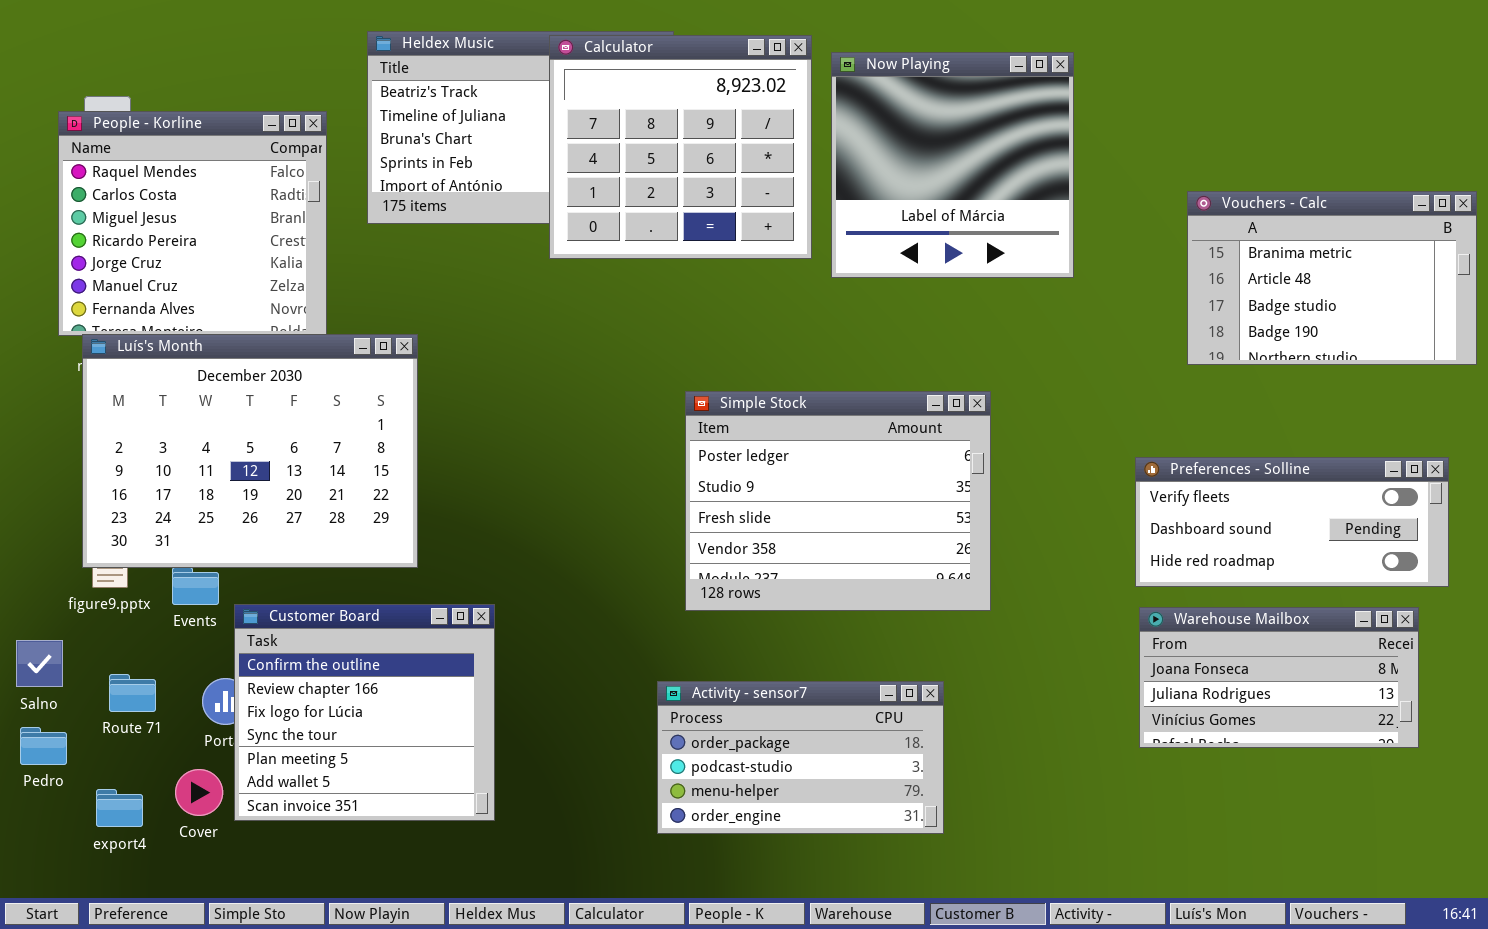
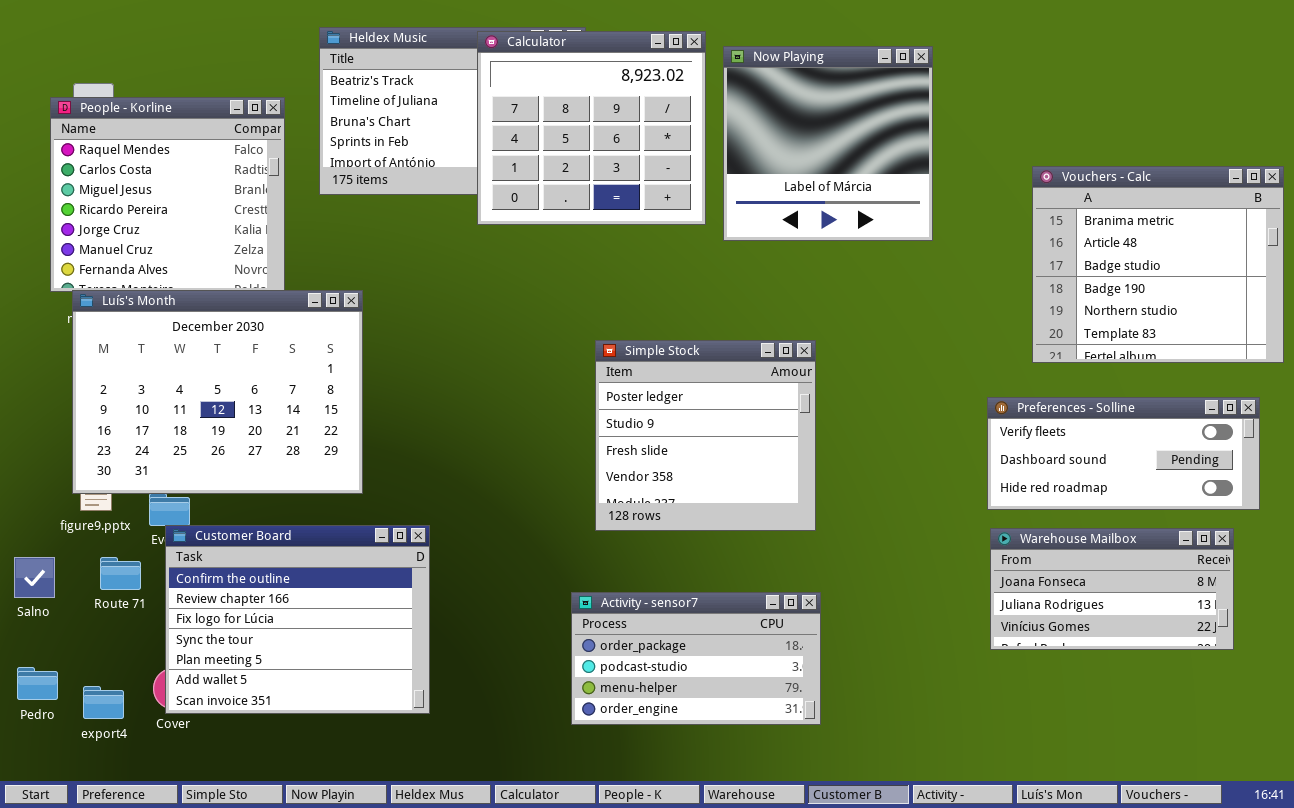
Vouchers - Calc: [1187,191,1477,365] -> [1032,166,1284,363], resized
Simple Stock: [685,391,991,611] -> [595,340,816,531], resized
Customer Board: [234,604,495,821] -> [165,525,430,714], resized
Route 71: [109,674,156,712] -> [100,557,141,590], moved
Pedro: [20,727,67,765] -> [17,667,58,700], moved

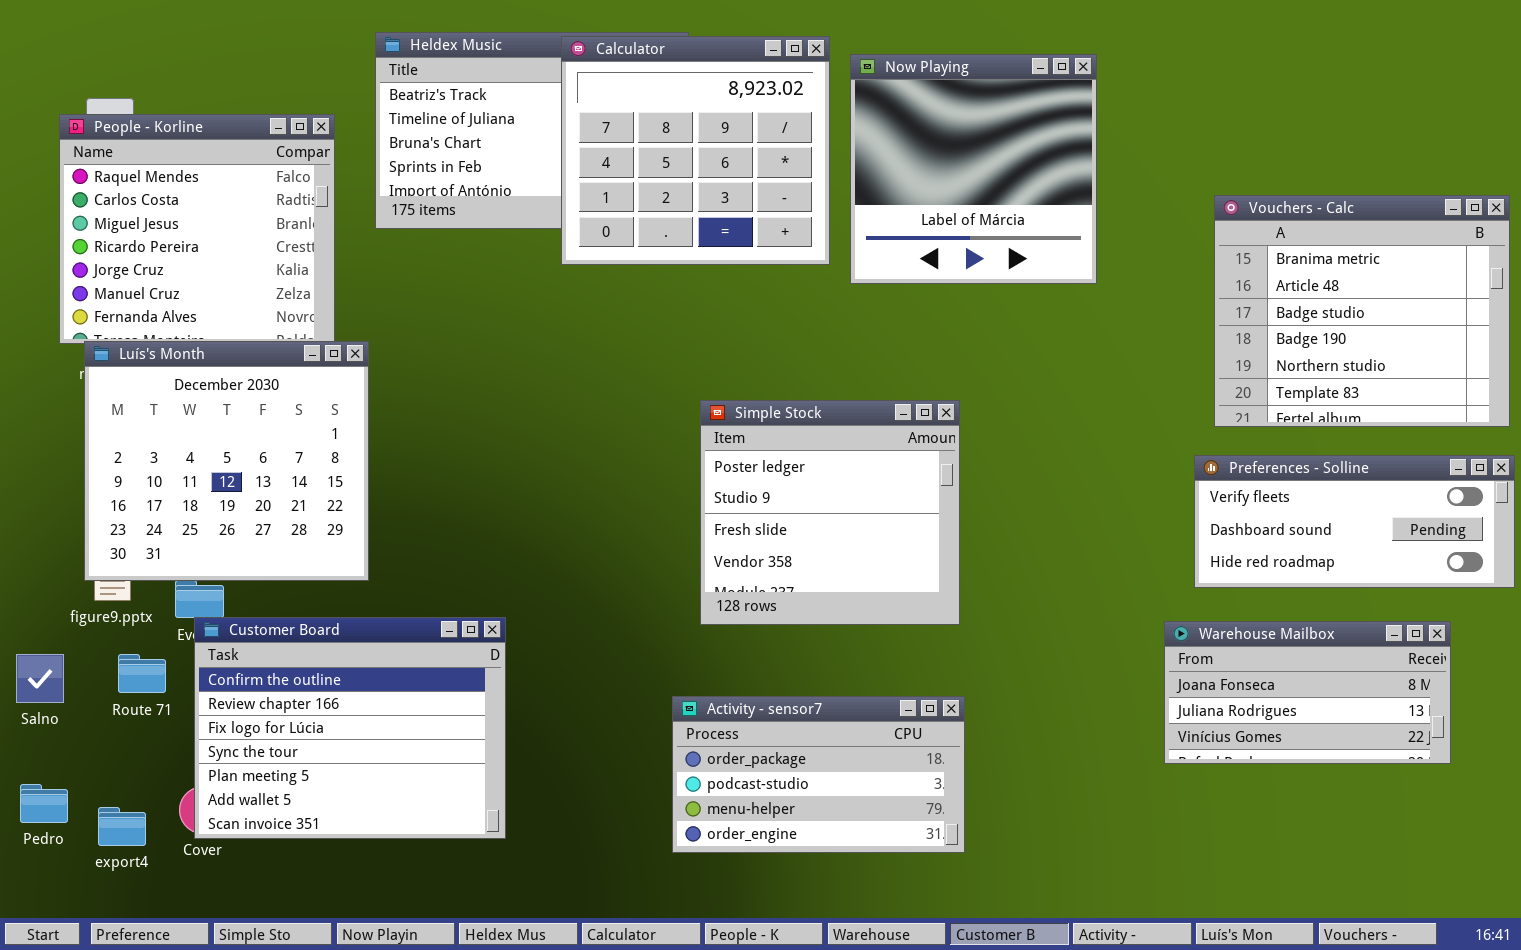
Luís's Month: [72,290,363,494] -> [84,341,369,581], resized
Preferences - Solline: [987,397,1260,510] -> [1194,455,1515,588], moved

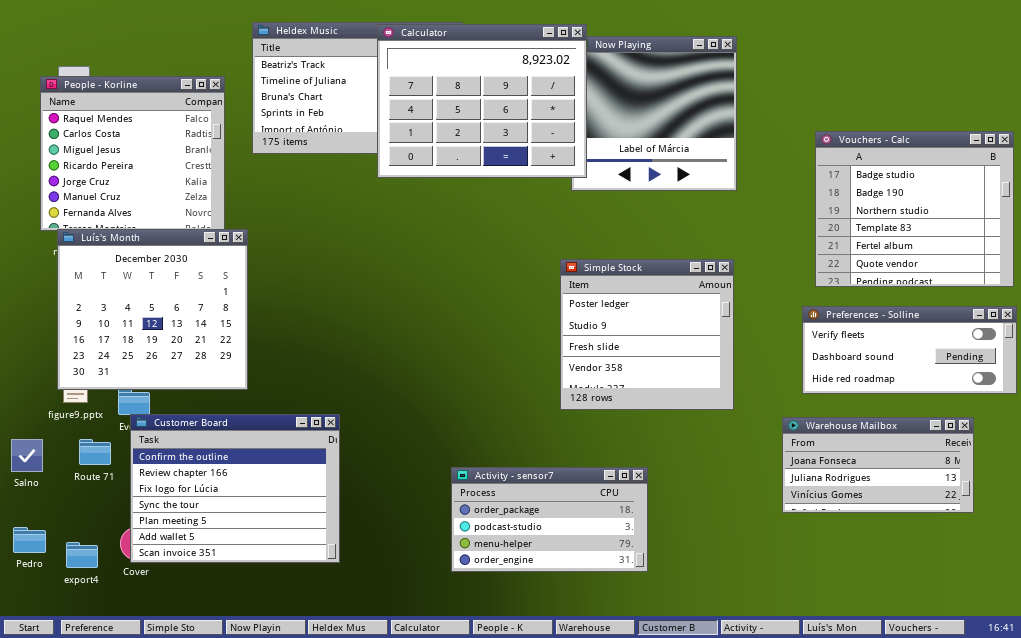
Calculator: [561,36,830,265] -> [377,24,587,178], resized
Vouchers - Calc: [1214,195,1510,427] -> [815,131,1014,287], scrolled down 2 rows
Simple Stock: [700,400,960,625] -> [560,259,734,410], moved

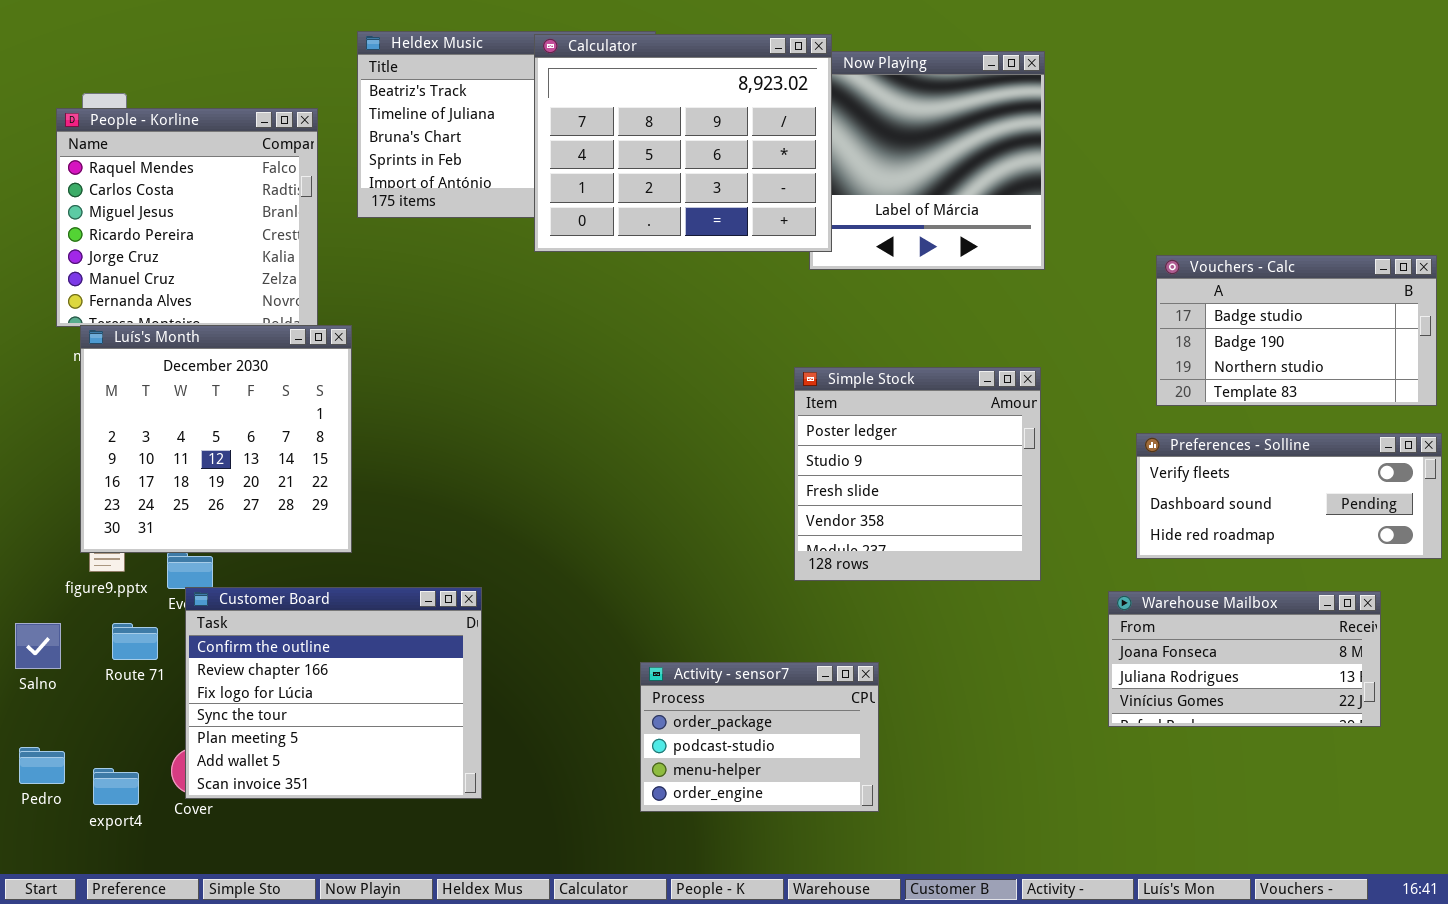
Vouchers - Calc: [815,131,1014,287] -> [1156,255,1437,406], resized
Activity - sensor7: [451,467,648,572] -> [640,662,879,812], resized

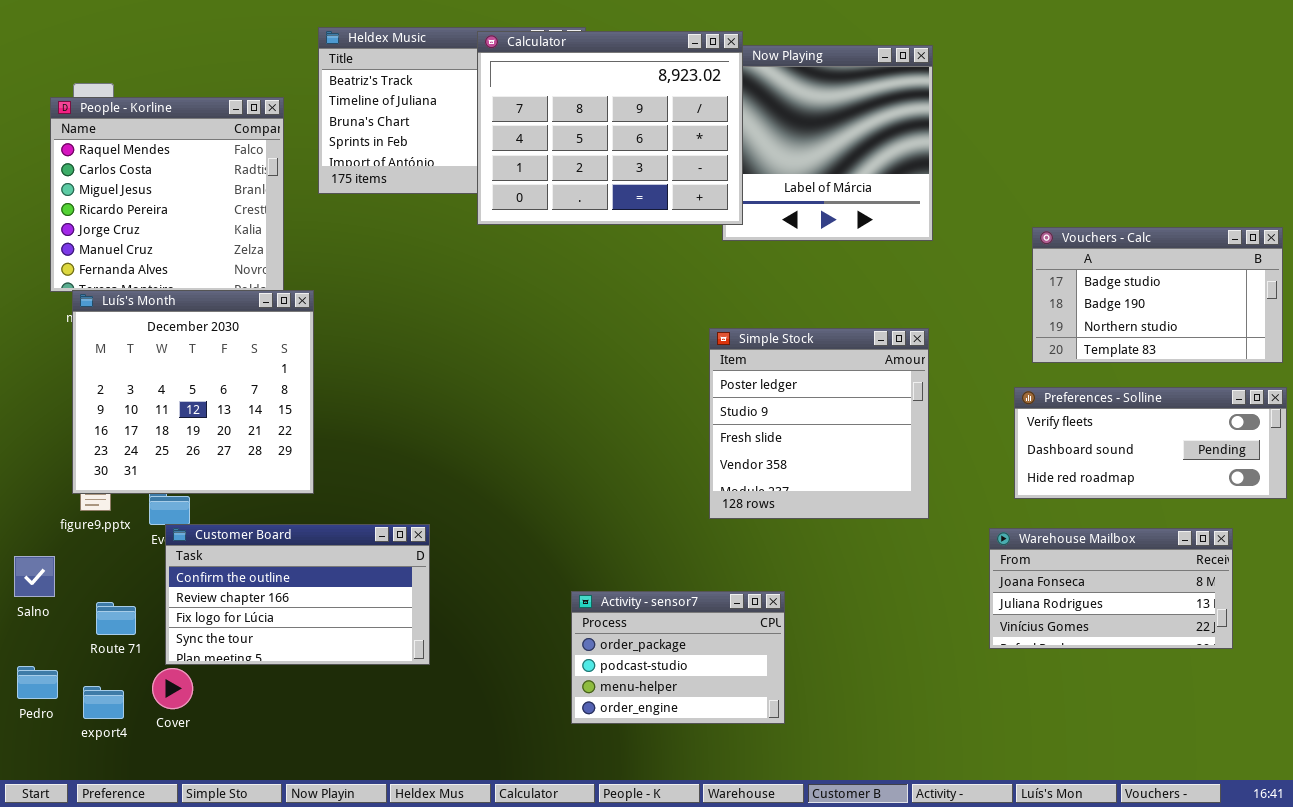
Customer Board: [185,587,482,799] -> [165,524,430,665], resized
Route 71: [112,623,158,660] -> [96,602,136,635], moved

